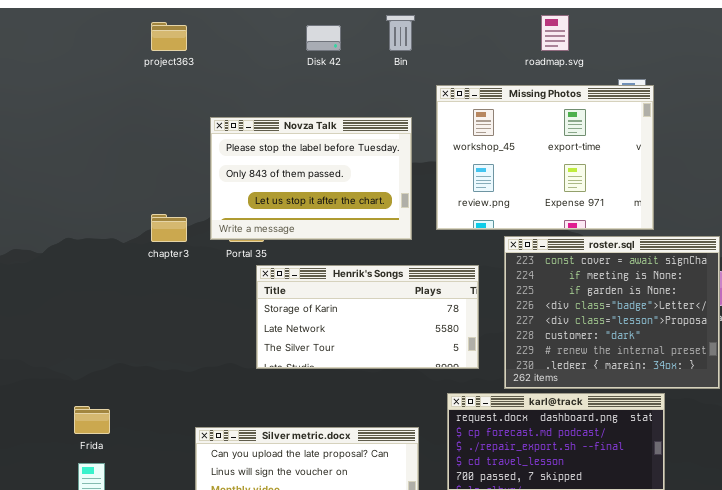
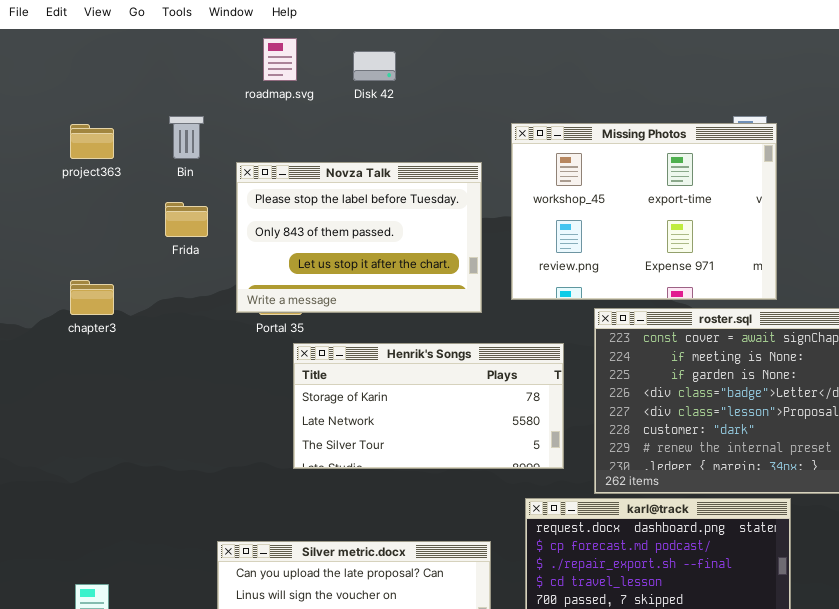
Bin: [386,15,415,51] -> [169,116,204,159], moved
roadmap.svg: [541,15,569,51] -> [263,38,297,81], moved
project363: [151,22,187,51] -> [70,124,114,159], moved
chapter3: [151,214,187,242] -> [70,280,114,315], moved
Frida: [74,406,110,434] -> [165,202,208,237], moved

